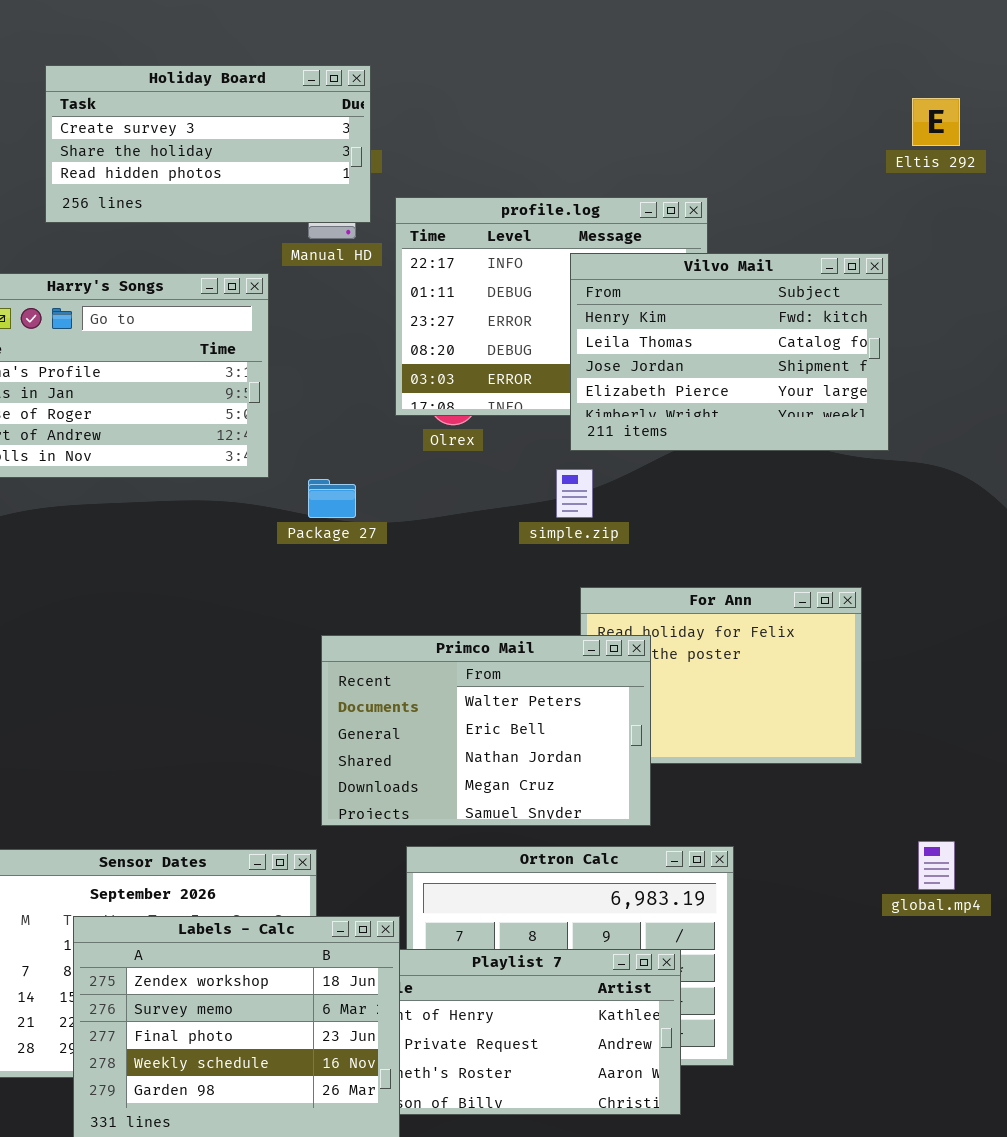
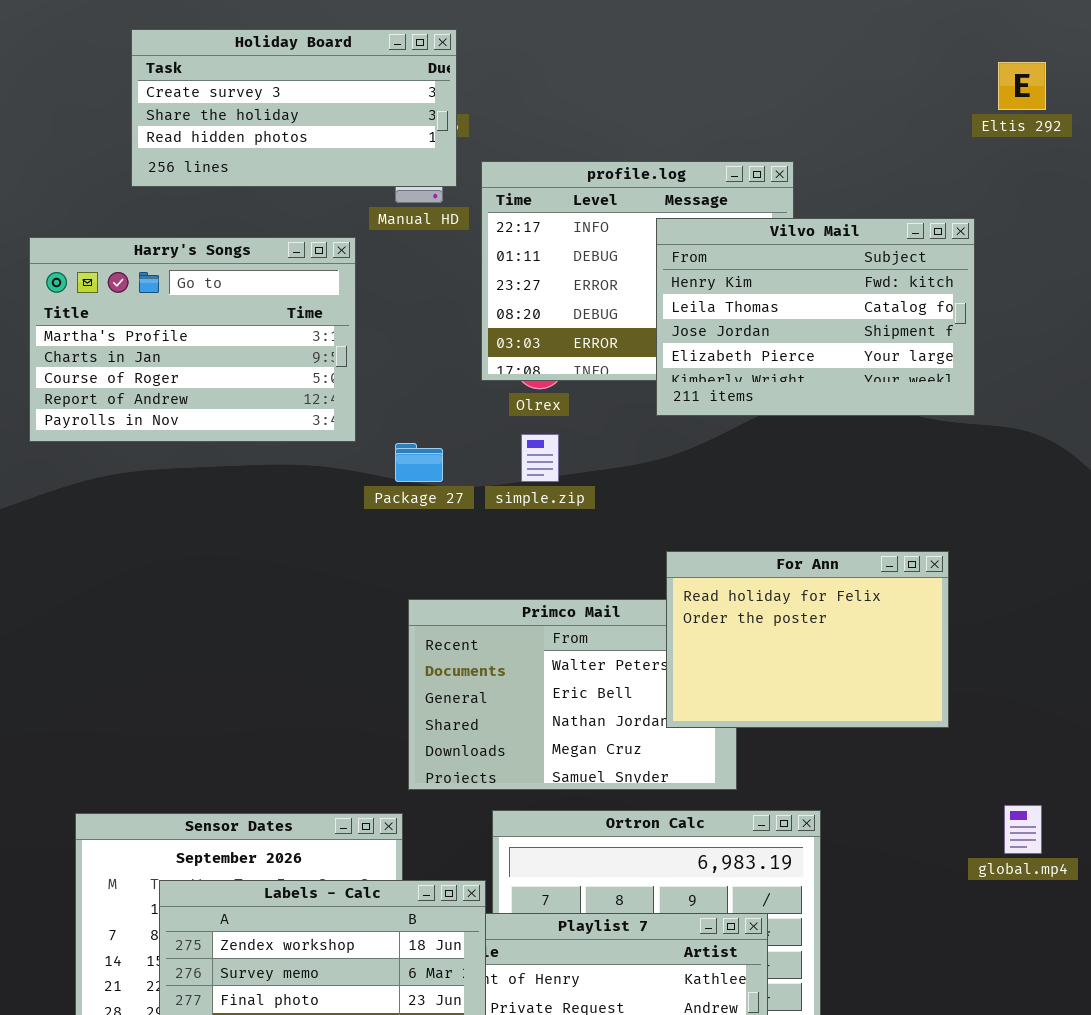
simple.zip: [556,469,593,518] -> [521,434,559,482], moved
For Ann: [580,587,862,764] -> [666,551,949,728], raised

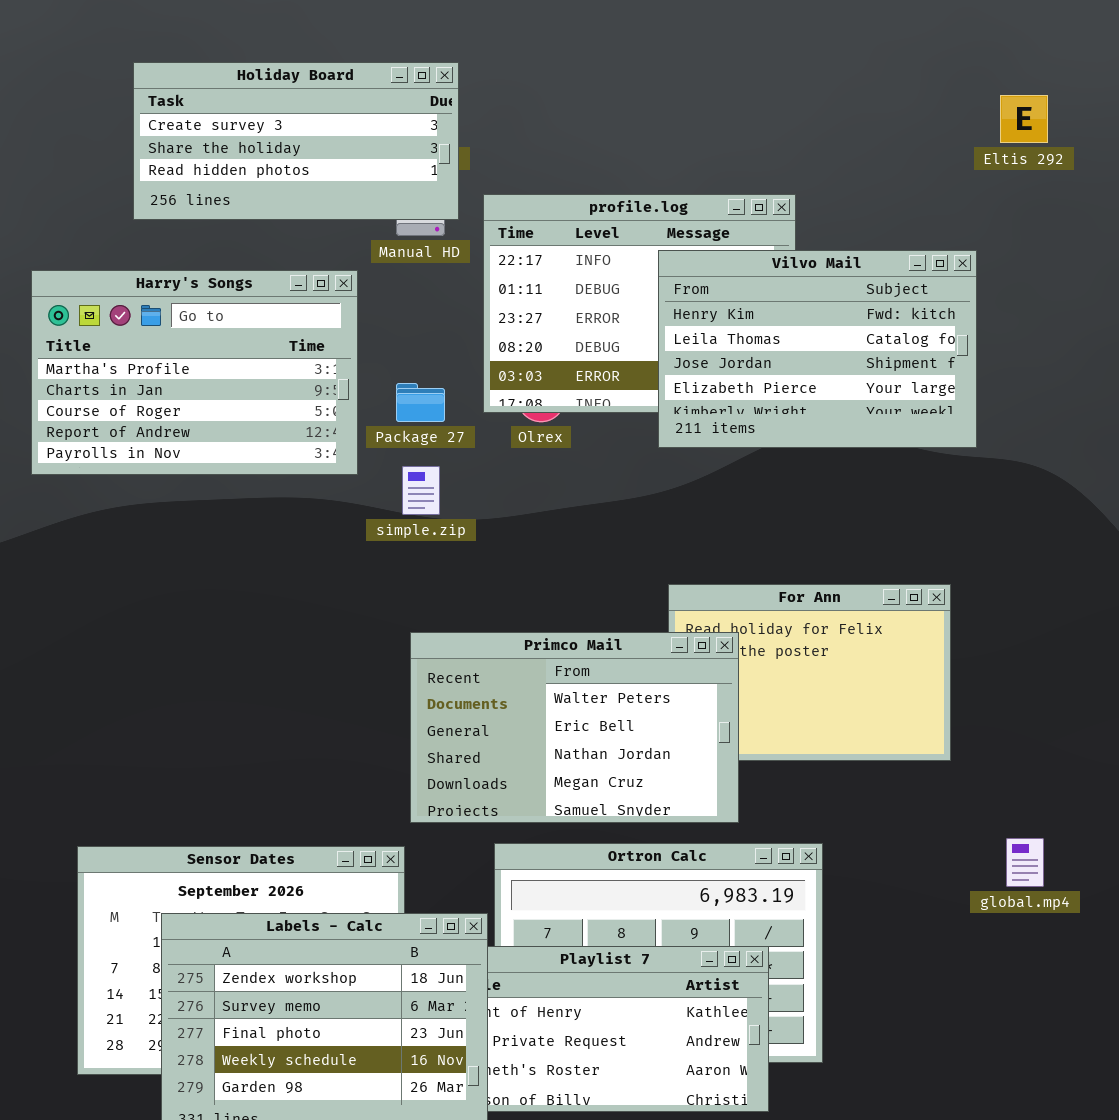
simple.zip: [521,434,559,482] -> [402,466,440,515], moved
Package 27: [395,443,443,482] -> [396,383,445,422], moved
Primco Mail: [408,599,737,790] -> [410,632,739,823], raised

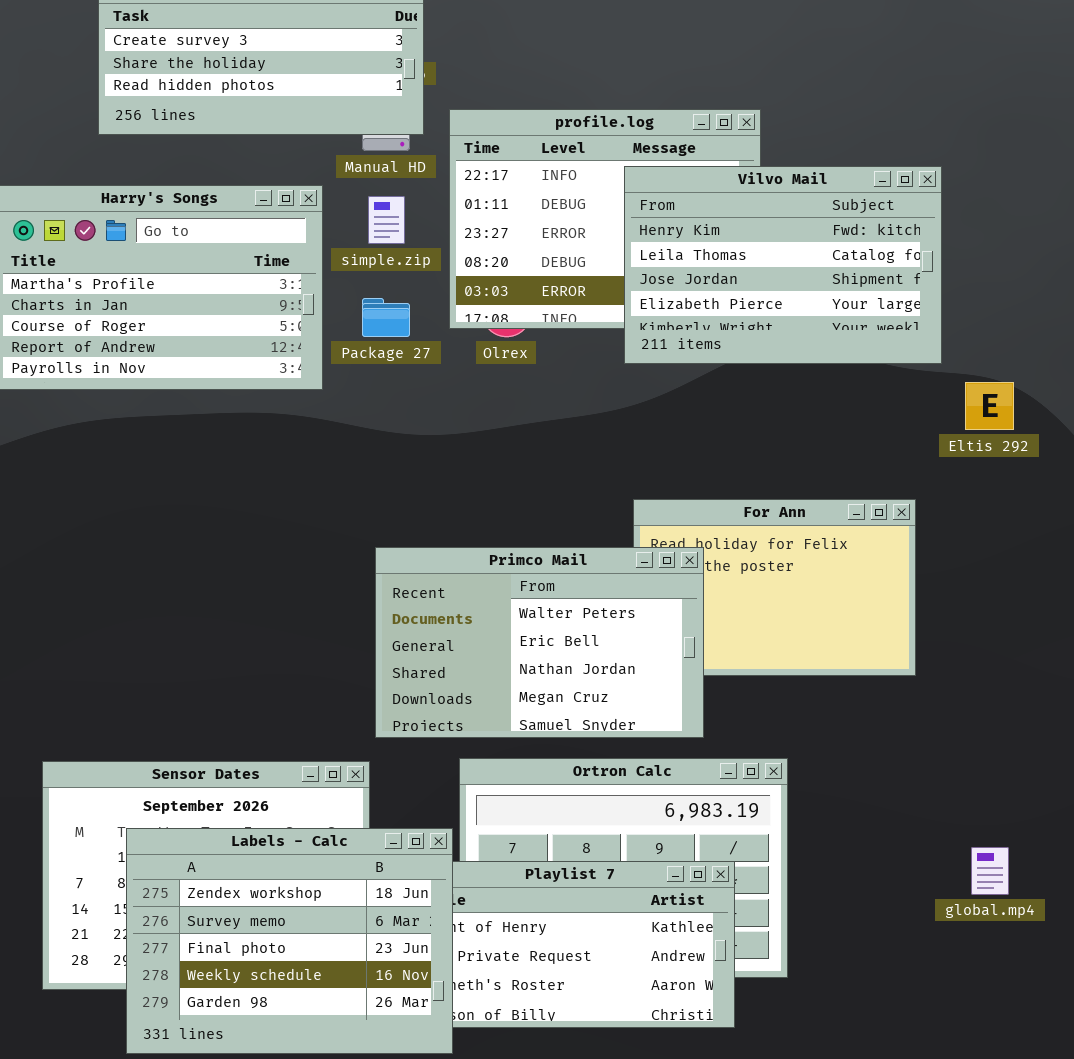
Eltis 292: [1000,95,1048,143] -> [965,382,1014,430], moved
simple.zip: [402,466,440,515] -> [368,196,405,244], moved
global.mp4: [1006,838,1044,887] -> [971,847,1009,895], moved

